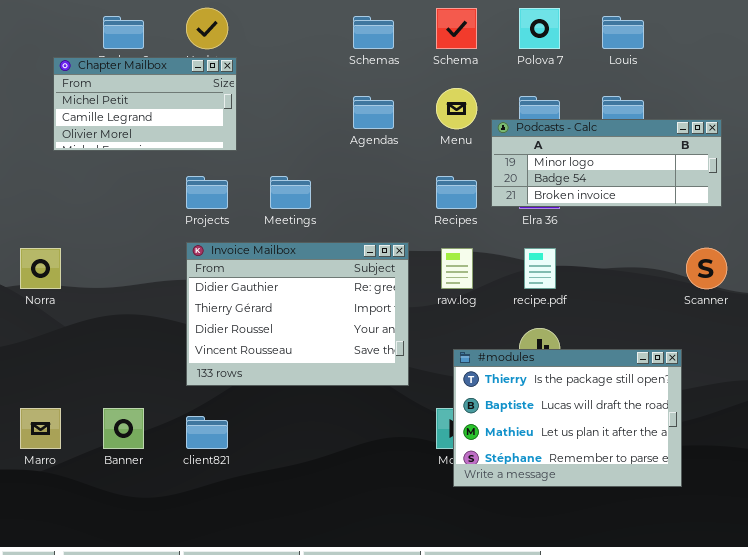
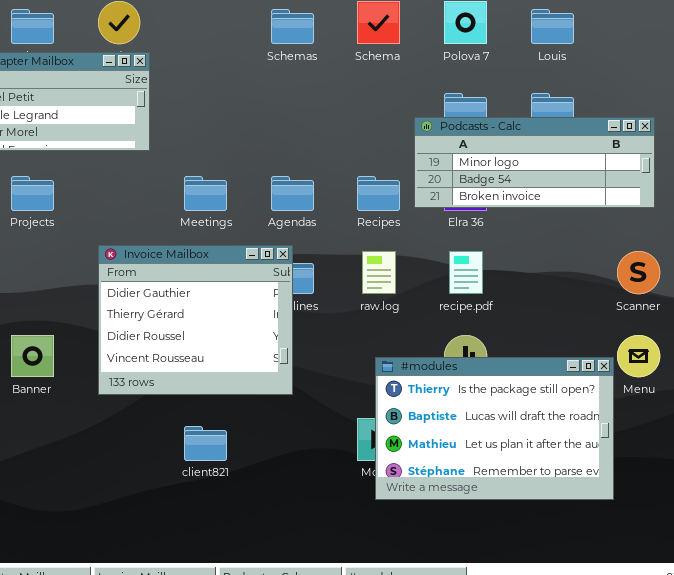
Menu: [436,88,477,129] -> [617,335,660,377], moved
Agendas: [353,96,394,129] -> [271,176,314,211], moved
Projects: [186,176,228,209] -> [11,176,54,211], moved
Invoice Mailbox: [186,242,409,386] -> [98,245,293,395], resized
Banner: [103,408,144,449] -> [11,335,54,377], moved
client821: [186,416,228,449] -> [184,426,227,461], moved

